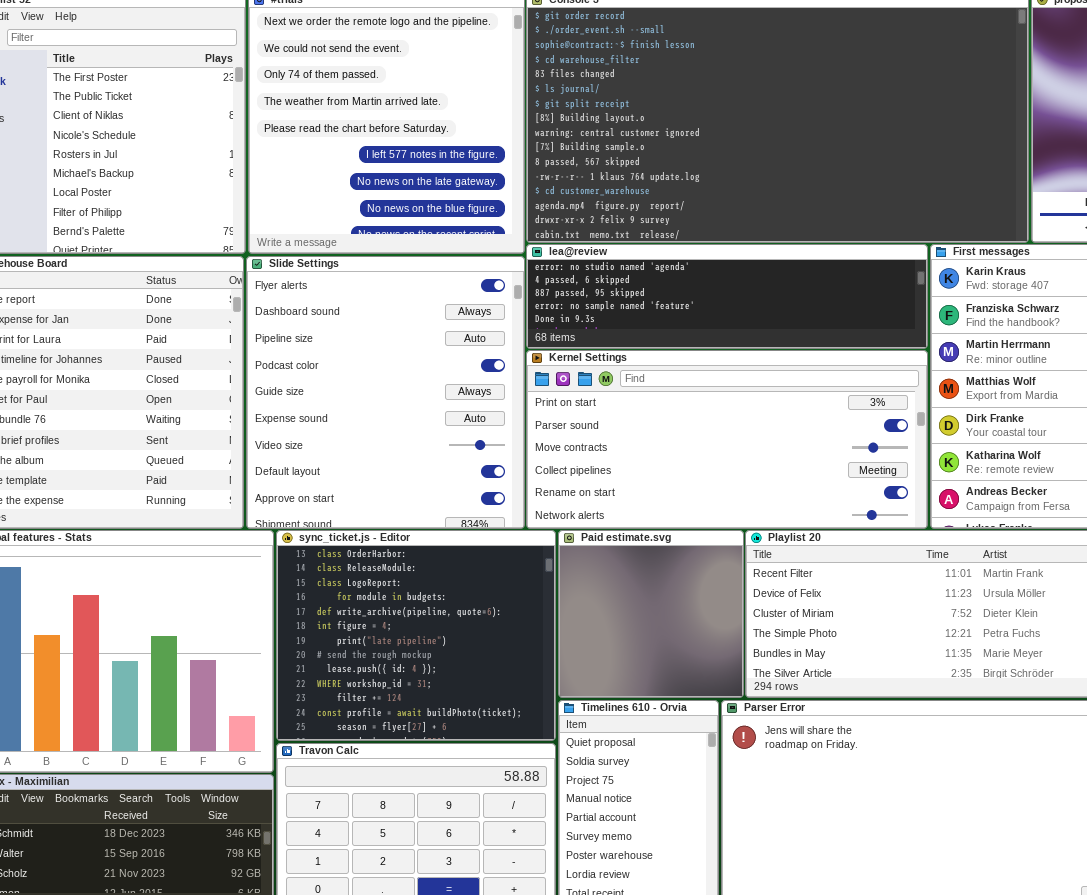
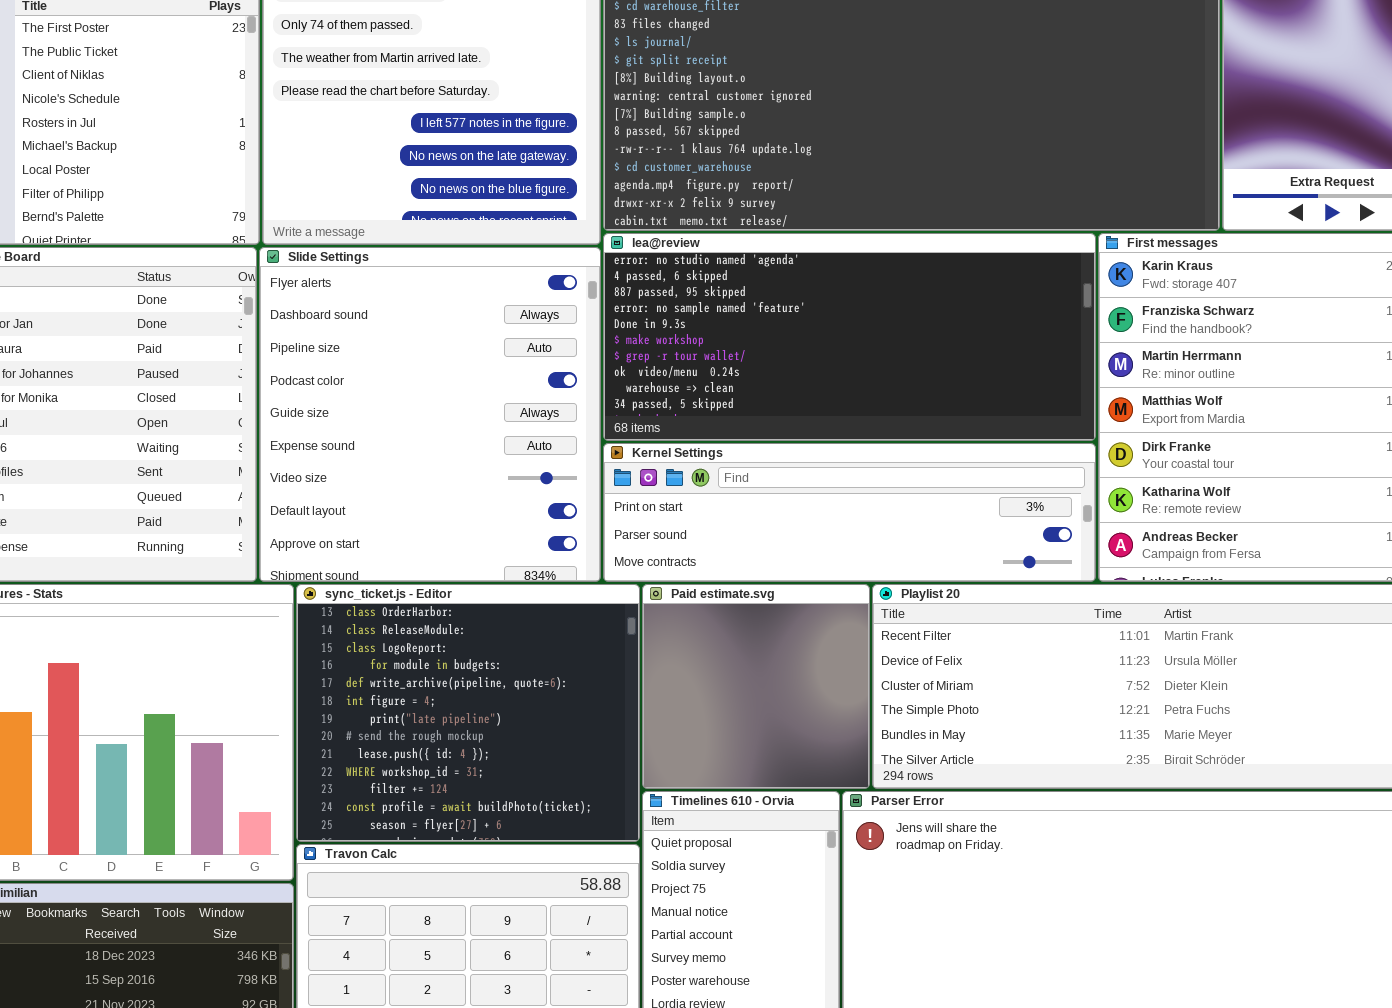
lea@review: [526,244,928,349] -> [603,233,1096,441], resized
Kernel Settings: [526,350,928,529] -> [603,443,1096,582], resized

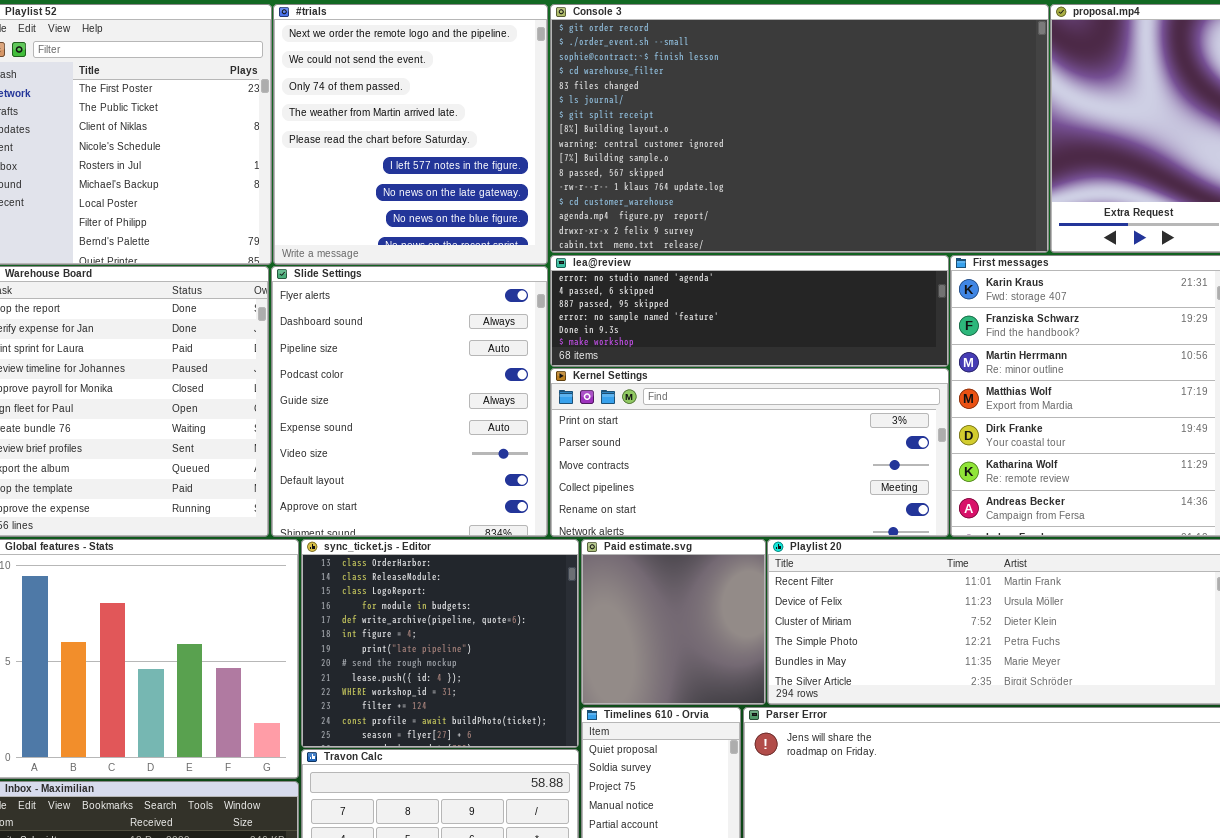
lea@review: [603,233,1096,441] -> [550,255,949,367], resized
Kernel Settings: [603,443,1096,582] -> [550,368,949,537], resized

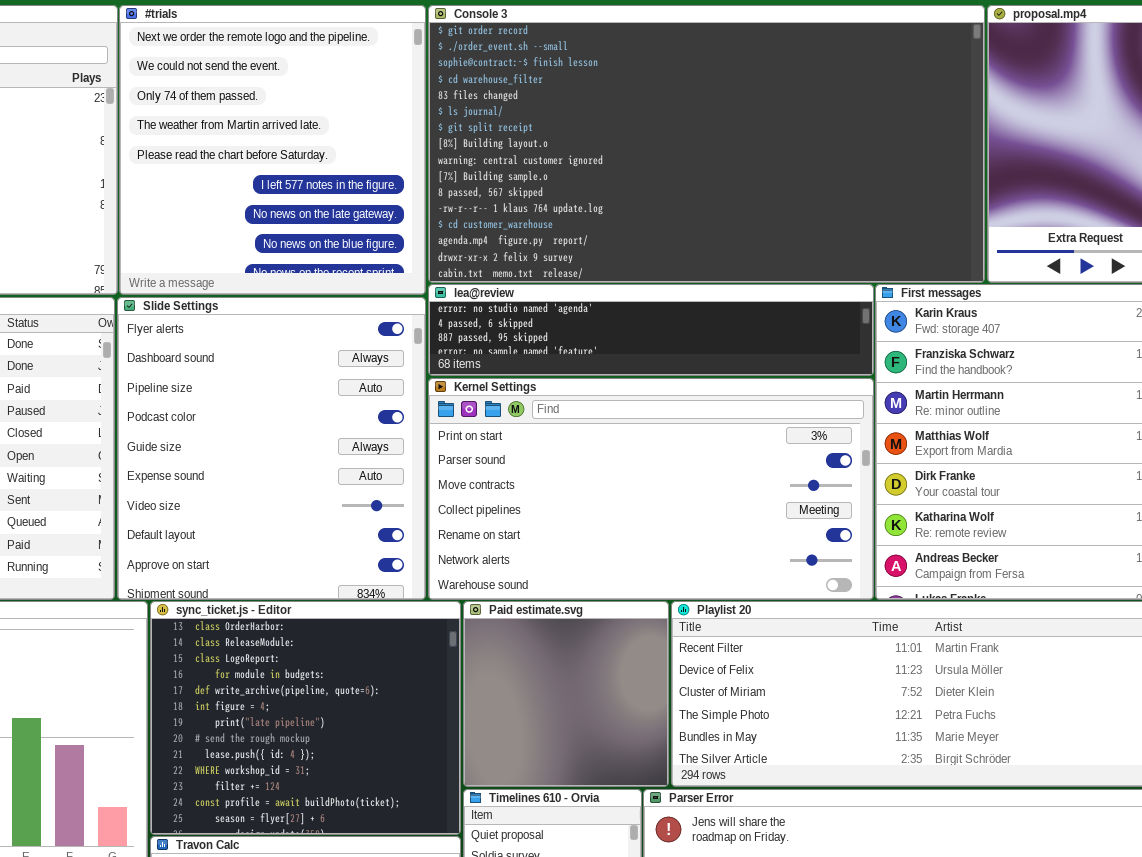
lea@review: [550,255,949,367] -> [428,284,874,376], resized
Kernel Settings: [550,368,949,537] -> [428,378,874,600], resized

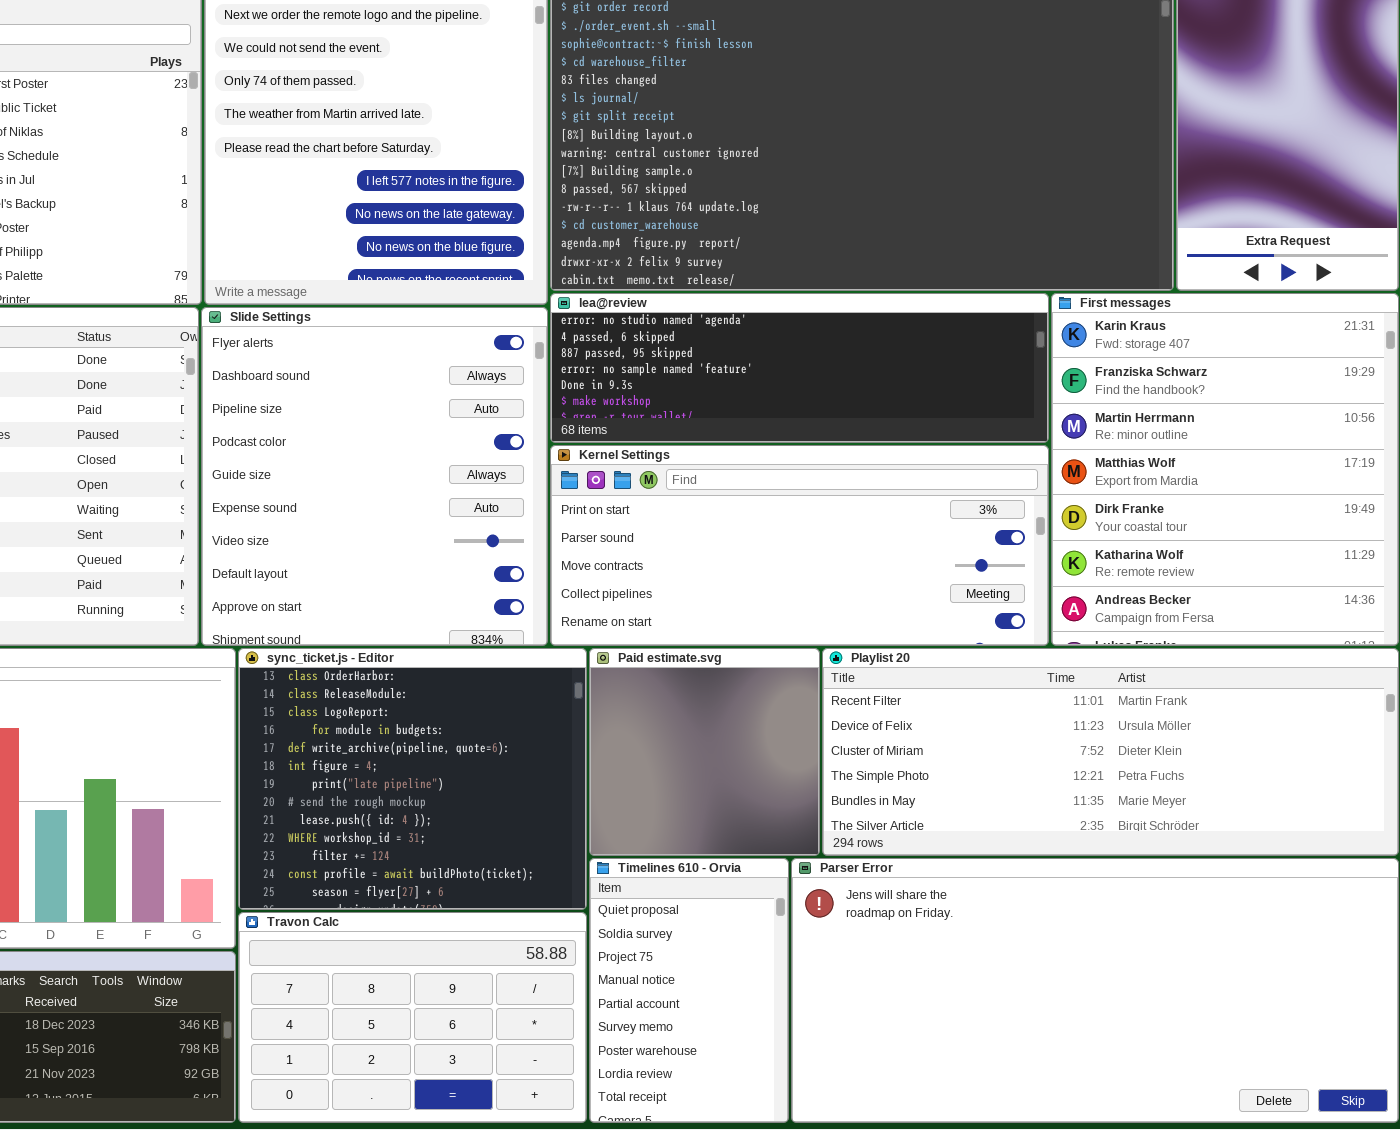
lea@review: [428,284,874,376] -> [550,293,1049,443], resized
Kernel Settings: [428,378,874,600] -> [550,445,1049,646], resized

